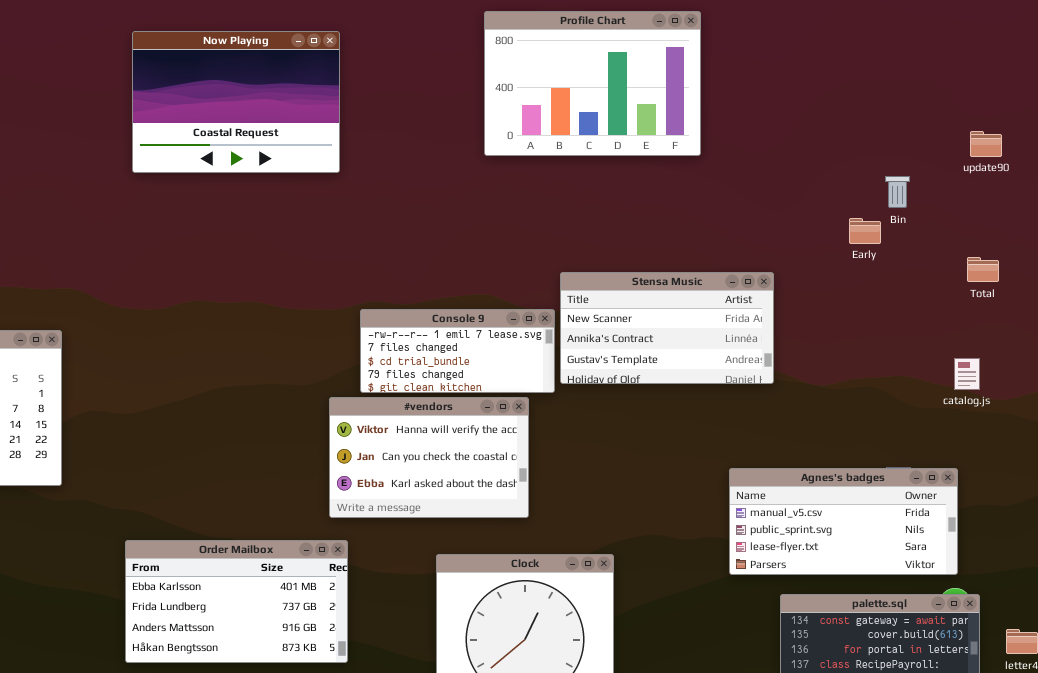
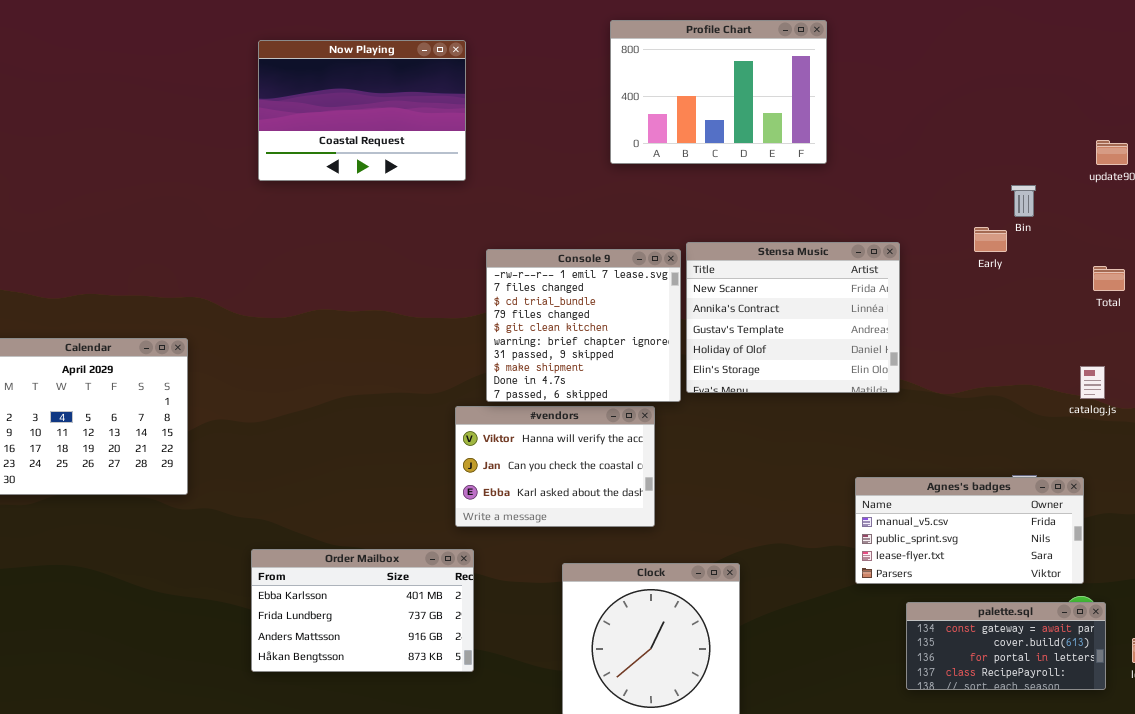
Stensa Music: [560,272,774,384] -> [686,242,900,393], resized
Console 9: [360,309,555,393] -> [486,249,681,402], resized

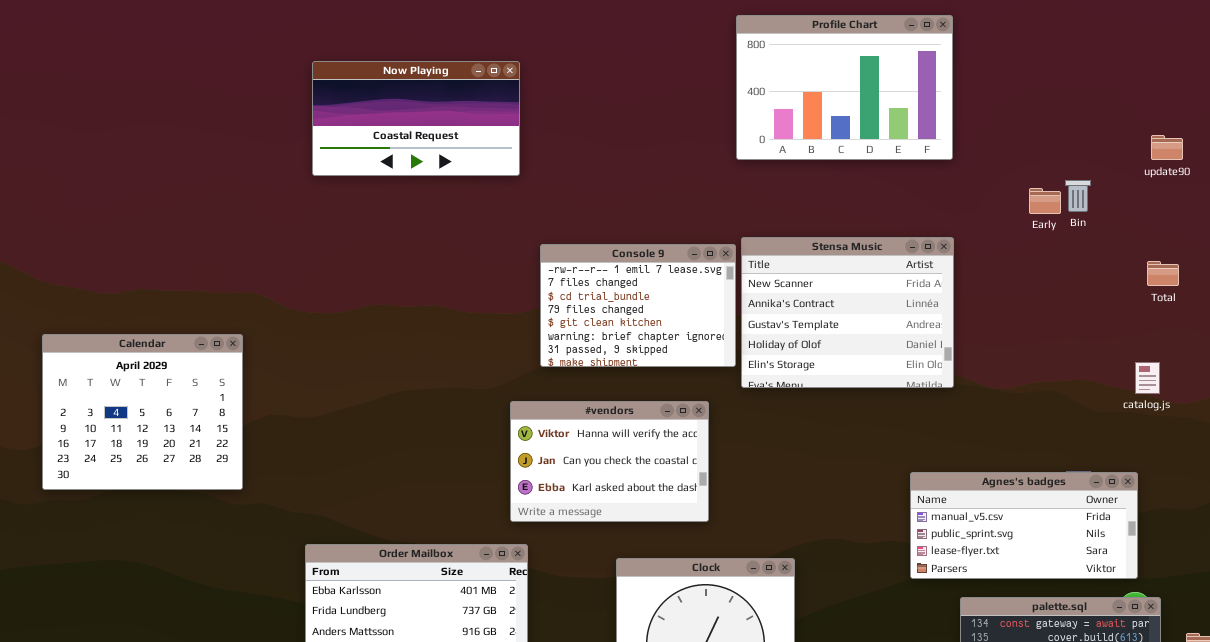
Profile Chart: [610,20,827,164] -> [736,15,953,160], moved
Now Playing: [258,40,466,181] -> [312,61,520,176], resized
Early: [974,227,1007,252] -> [1029,188,1061,214], moved
Console 9: [486,249,681,402] -> [540,244,736,367], resized

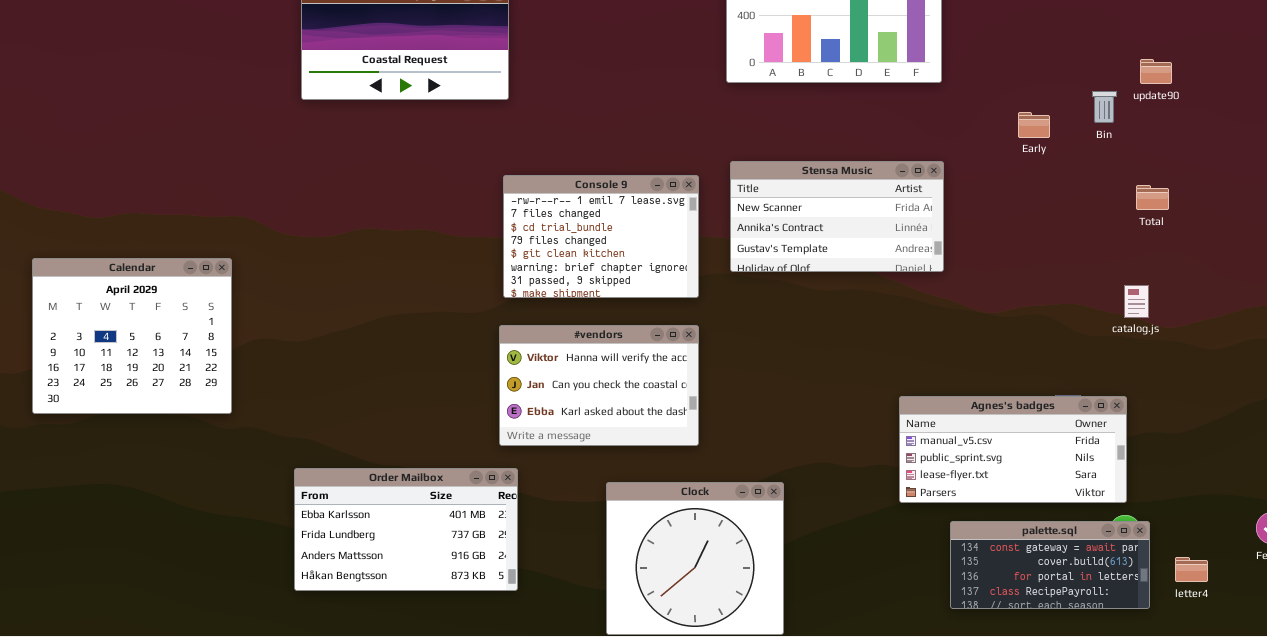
Bin: [1065,180,1091,212] -> [1092,91,1117,123], moved
Stensa Music: [741,237,954,388] -> [730,161,944,272], resized
Console 9: [540,244,736,367] -> [503,175,699,298], moved

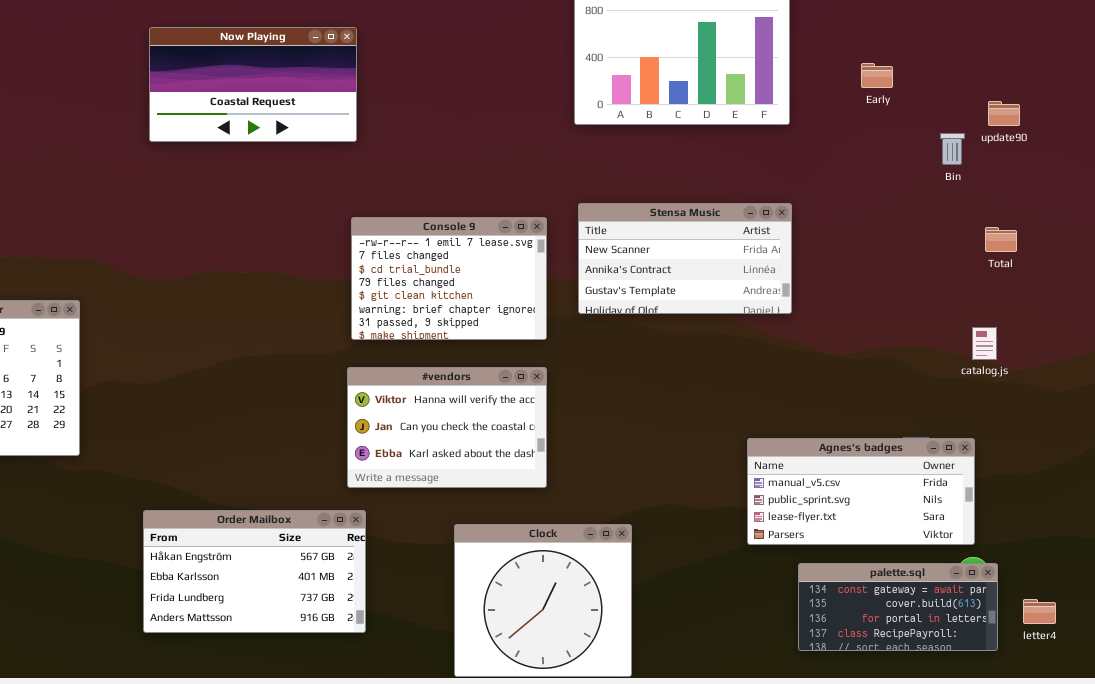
Early: [1018,112,1050,138] -> [861,63,893,88], moved
Order Mailbox: [294,468,518,591] -> [143,510,366,633], scrolled up 1 row

